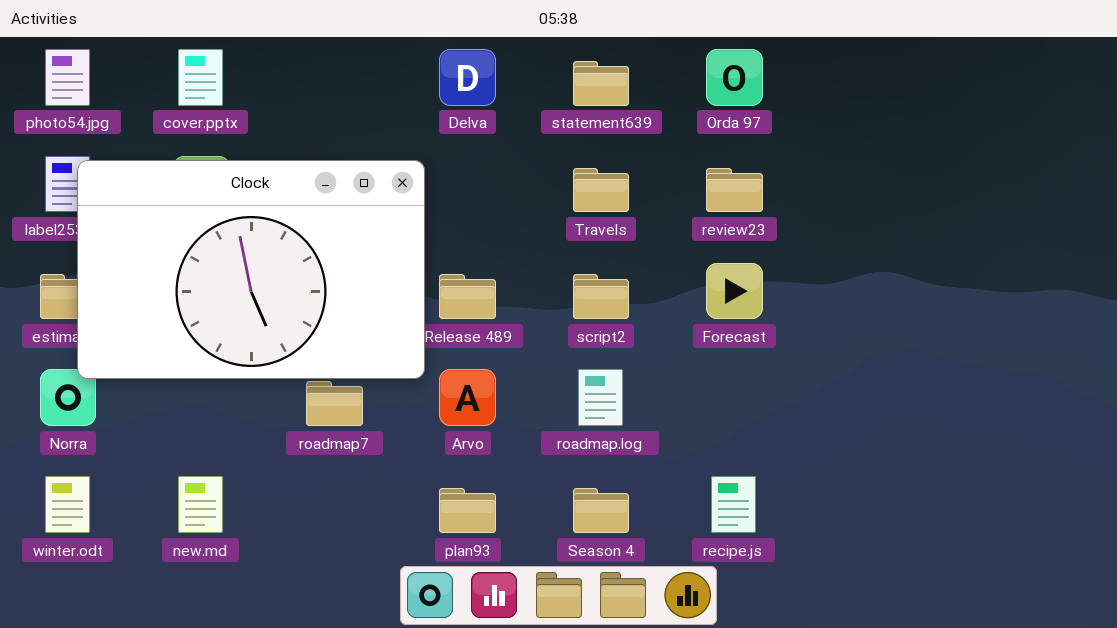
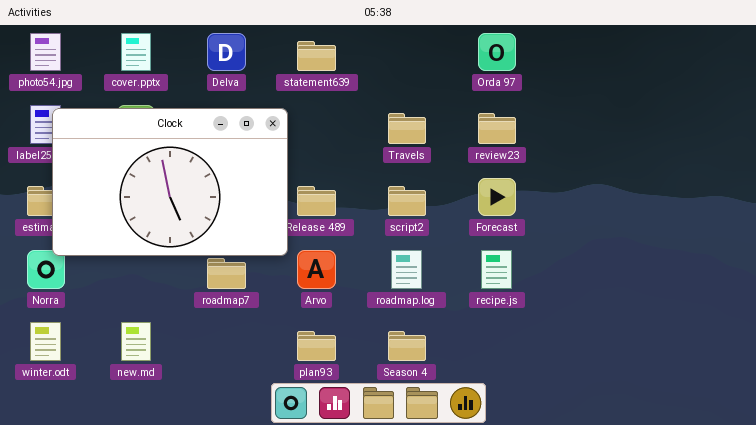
Delva: [439,49,496,106] -> [207,33,246,71], moved
statement639: [573,61,629,106] -> [297,41,336,71], moved
recipe.js: [711,476,756,533] -> [481,250,512,289], moved

